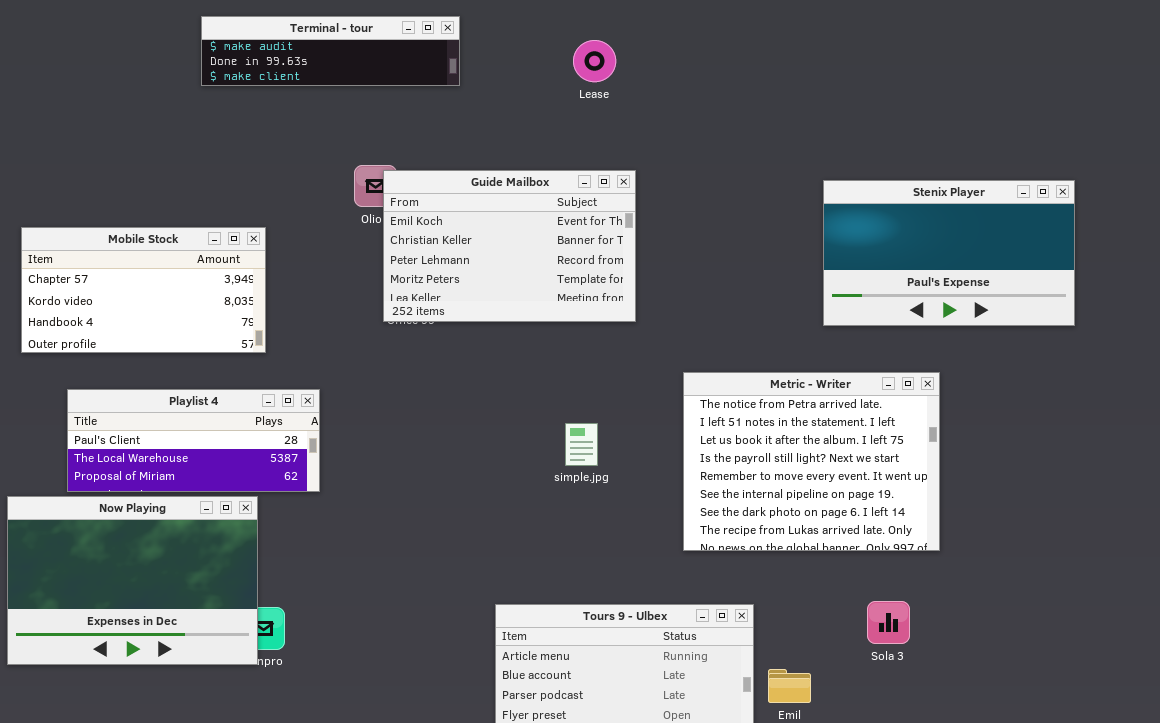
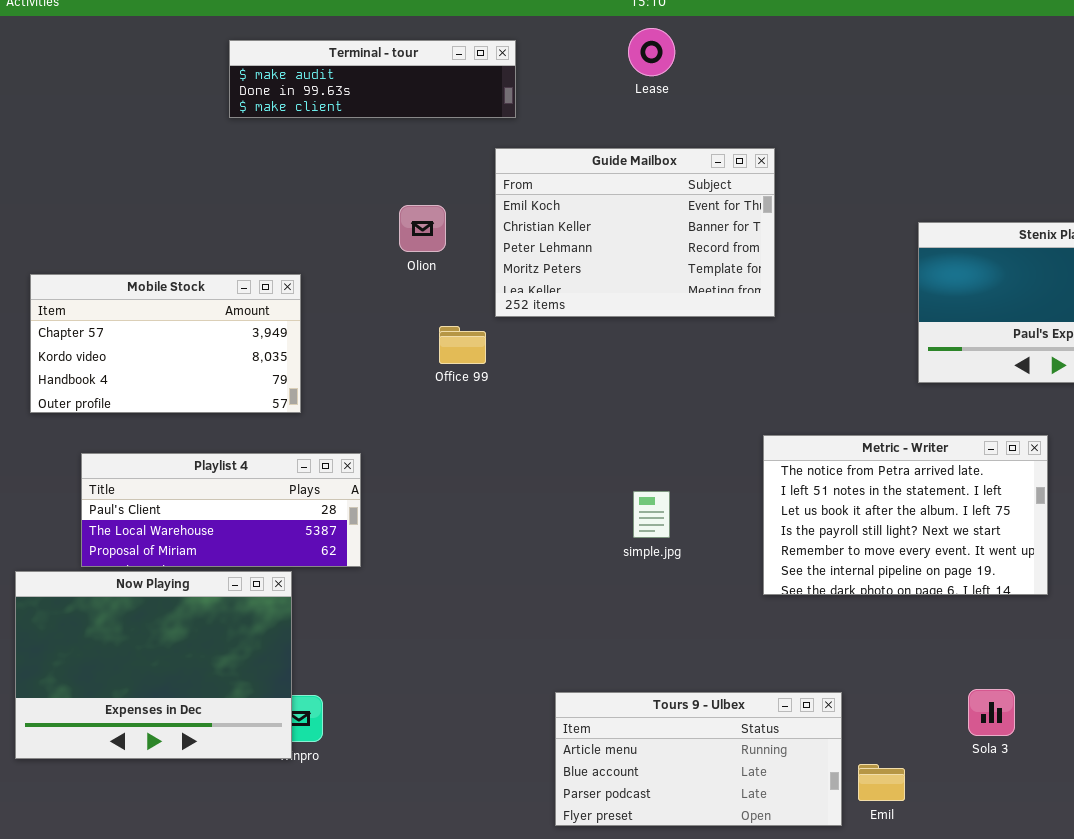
Lease: [573,40,616,82] -> [628,28,675,76], moved
Guide Mailbox: [383,170,636,322] -> [495,148,775,317], moved
Metric - Writer: [683,372,940,551] -> [763,435,1048,595], resized

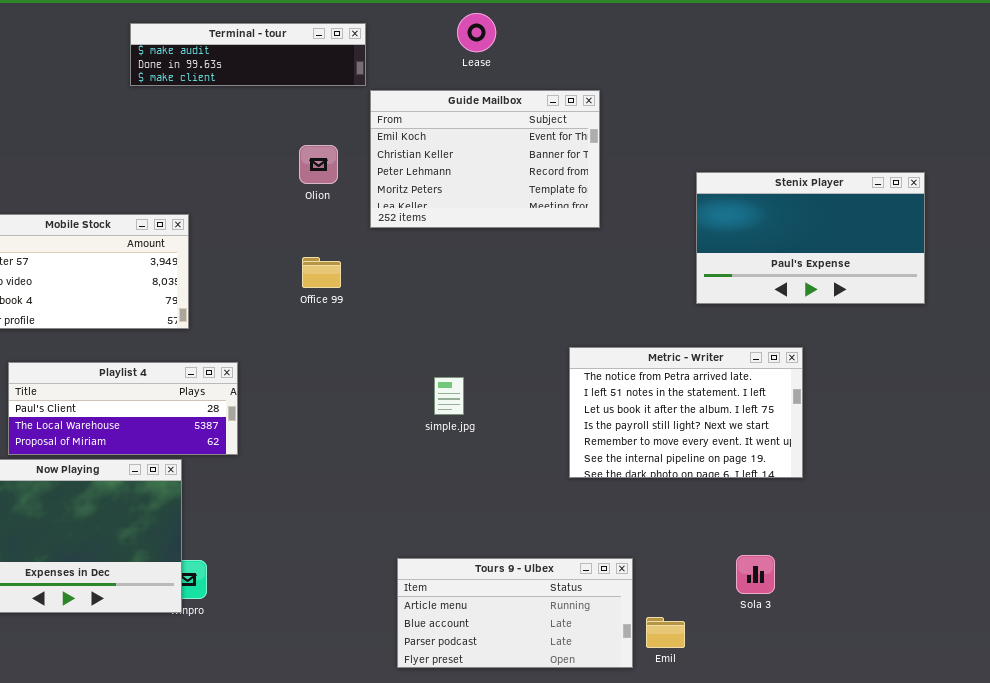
Guide Mailbox: [495,148,775,317] -> [370,90,600,228], moved
Olion: [399,205,446,252] -> [299,145,338,184], moved
simple.jpg: [633,491,670,538] -> [434,377,464,415], moved

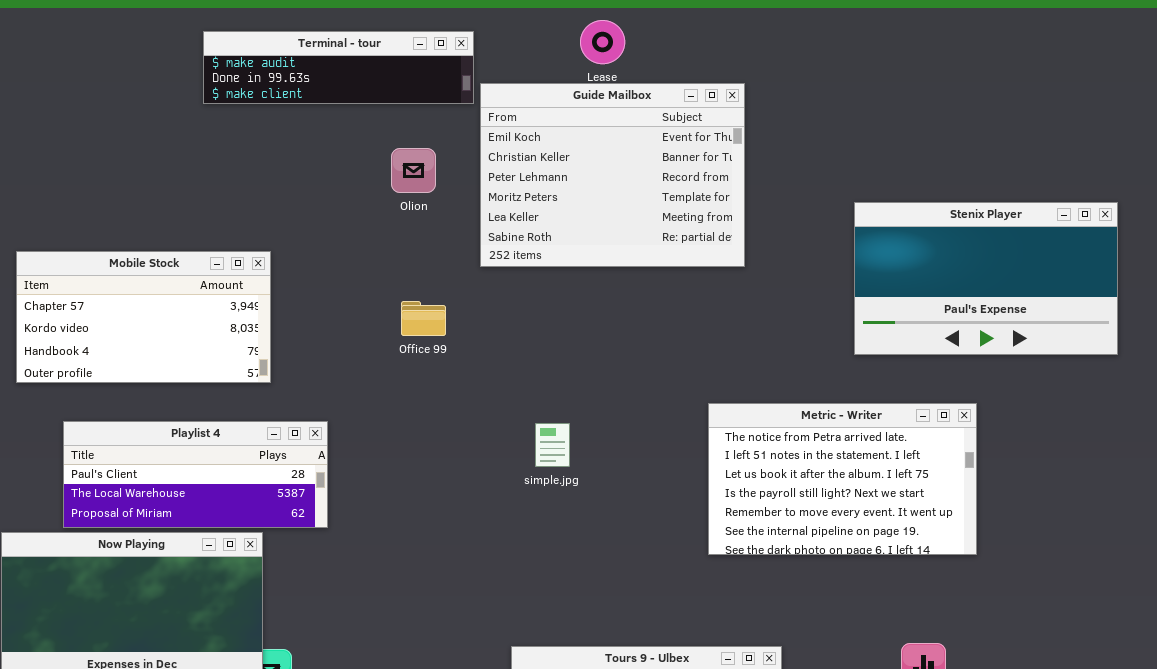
Guide Mailbox: [370,90,600,228] -> [480,83,745,267], resized
Olion: [299,145,338,184] -> [391,148,436,193], moved
simple.jpg: [434,377,464,415] -> [535,423,570,467], moved

